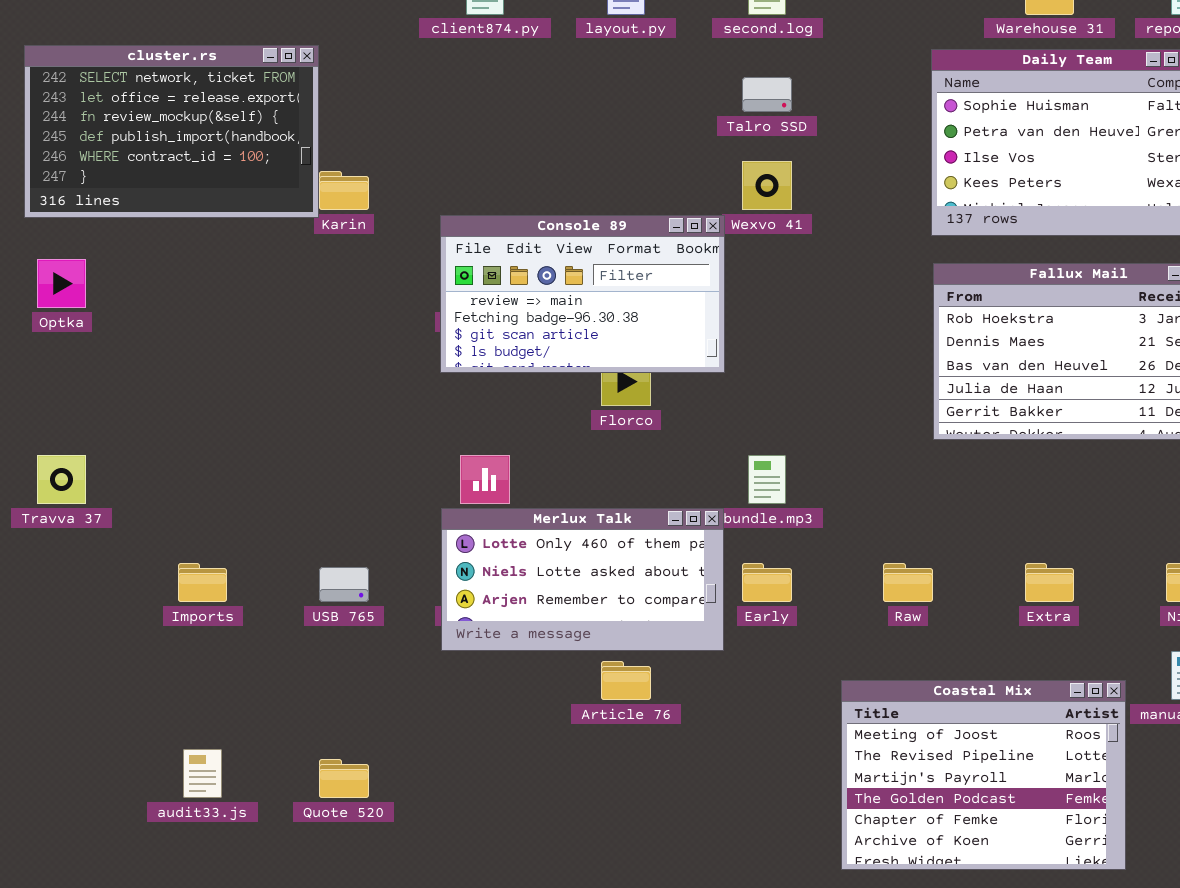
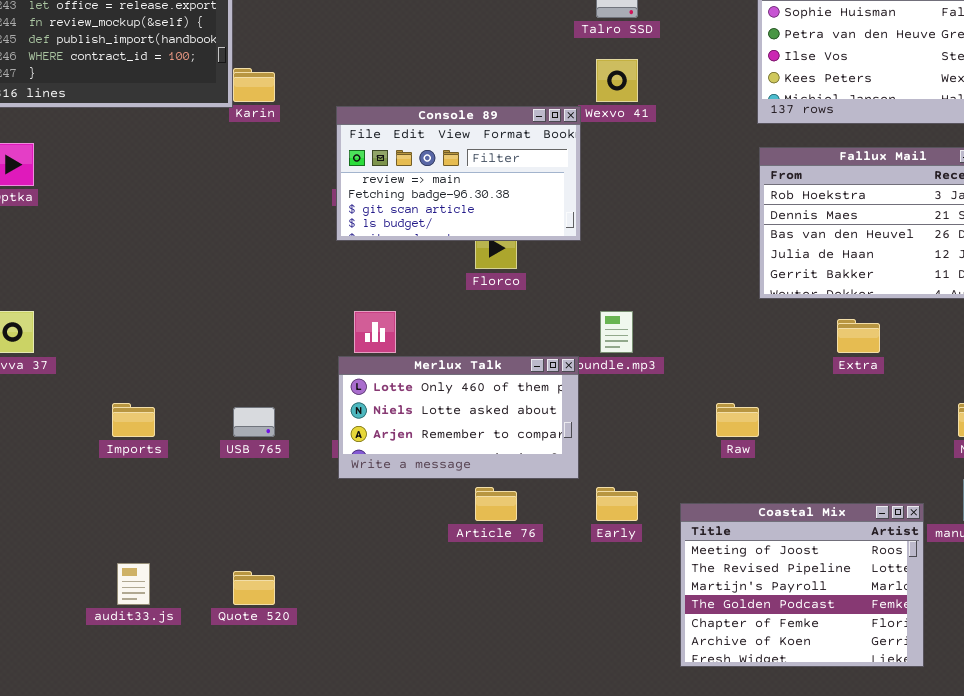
Early: [742,563,792,602] -> [596,487,638,521], moved
Extra: [1025,563,1074,602] -> [837,319,880,353], moved

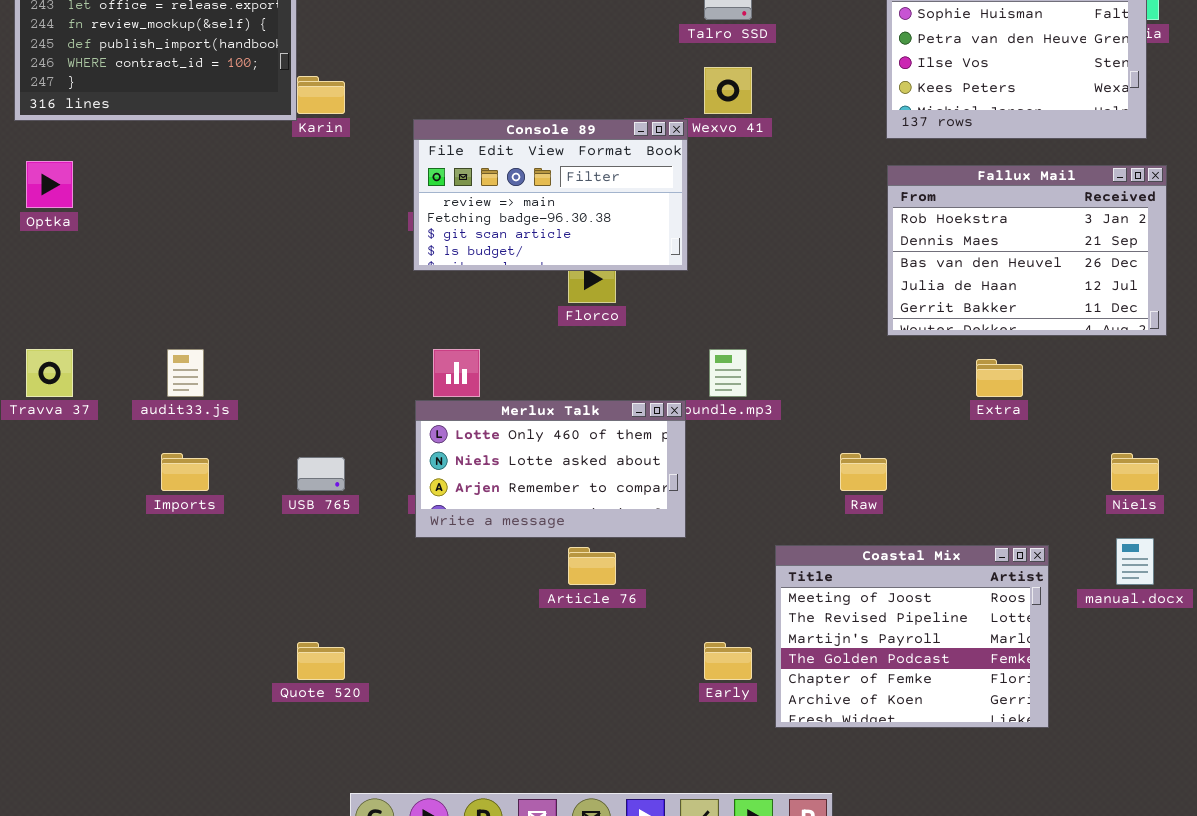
Early: [596,487,638,521] -> [704,642,752,680], moved
Coastal Mix: [680,503,924,667] -> [775,545,1049,728], moved
audit33.js: [117,563,150,605] -> [167,349,204,397], moved

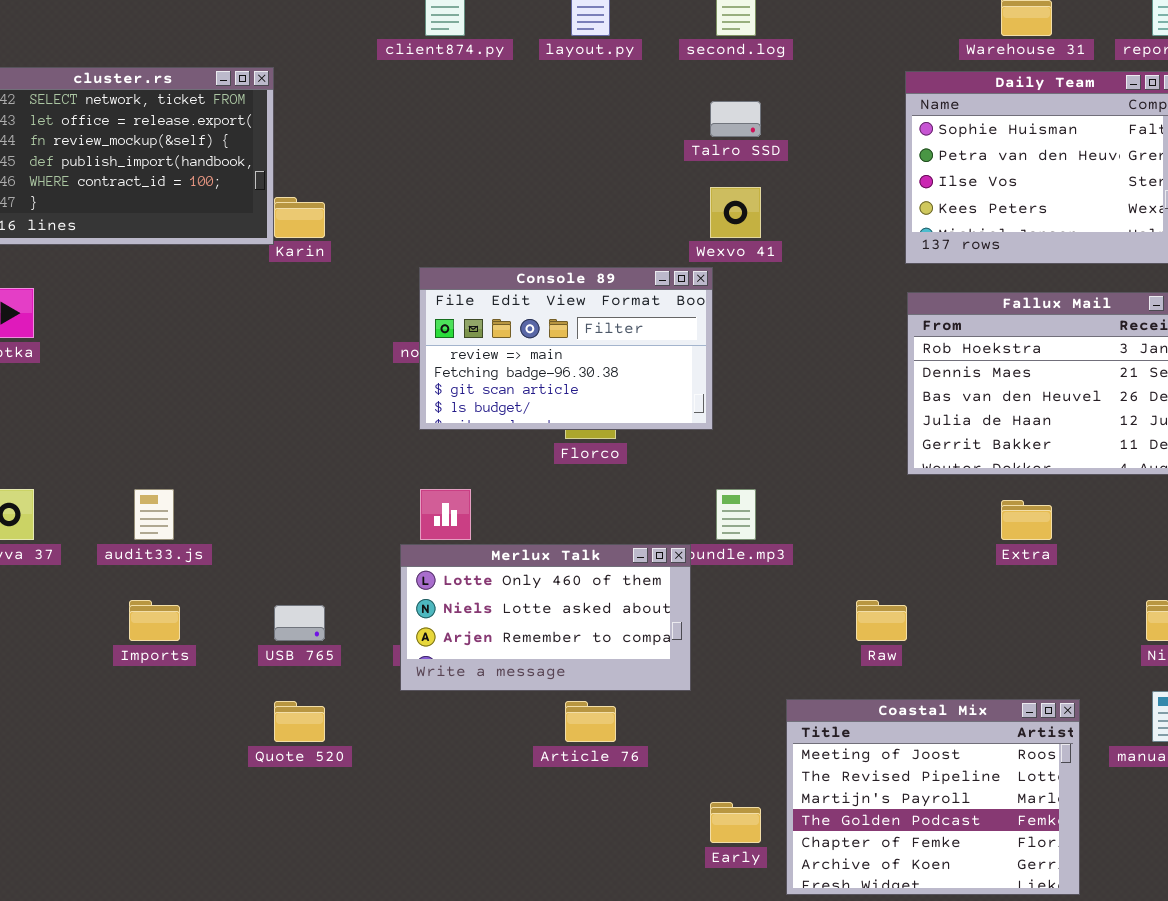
Console 89: [413,119,688,271] -> [419,267,713,430], moved
Quote 520: [297,642,345,680] -> [274,701,325,742], moved

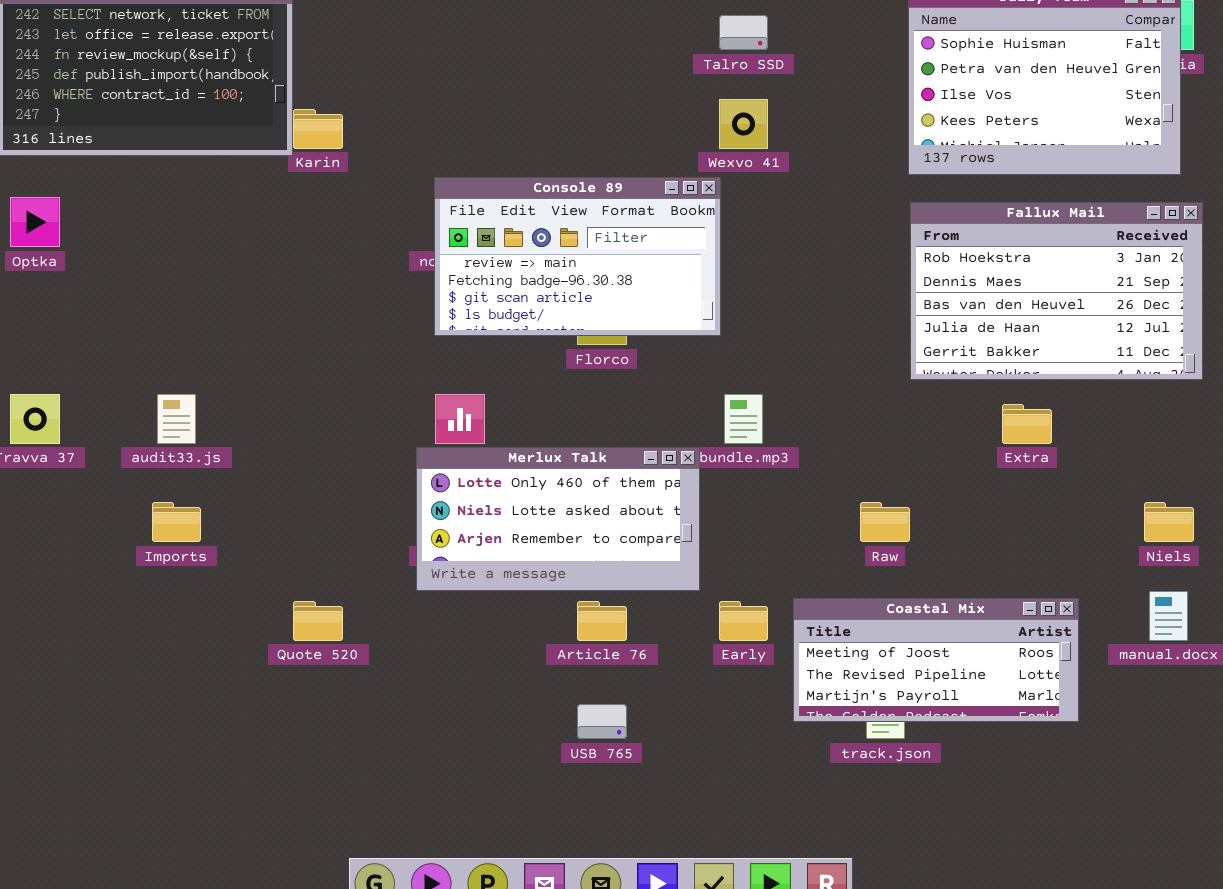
USB 765: [274,605,325,641] -> [577,704,627,739], moved
Coastal Mix: [786,699,1080,895] -> [793,598,1079,722], resized
Early: [710,802,761,843] -> [719,601,768,641], moved

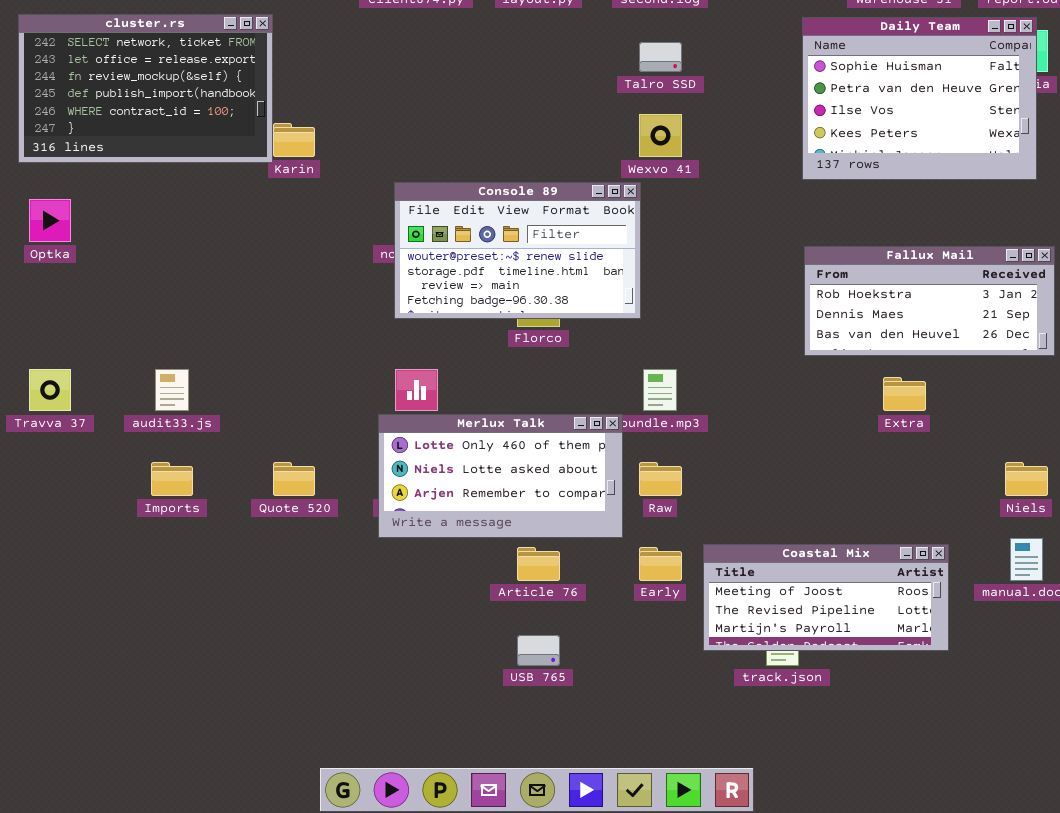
Console 89: [434,177,721,336] -> [394,182,641,319], scrolled up 2 rows
Fallux Mail: [910,202,1203,380] -> [804,246,1055,356], resized
Raw: [860,502,910,542] -> [639,462,682,496], moved
Quote 520: [293,601,343,641] -> [273,462,315,496], moved

